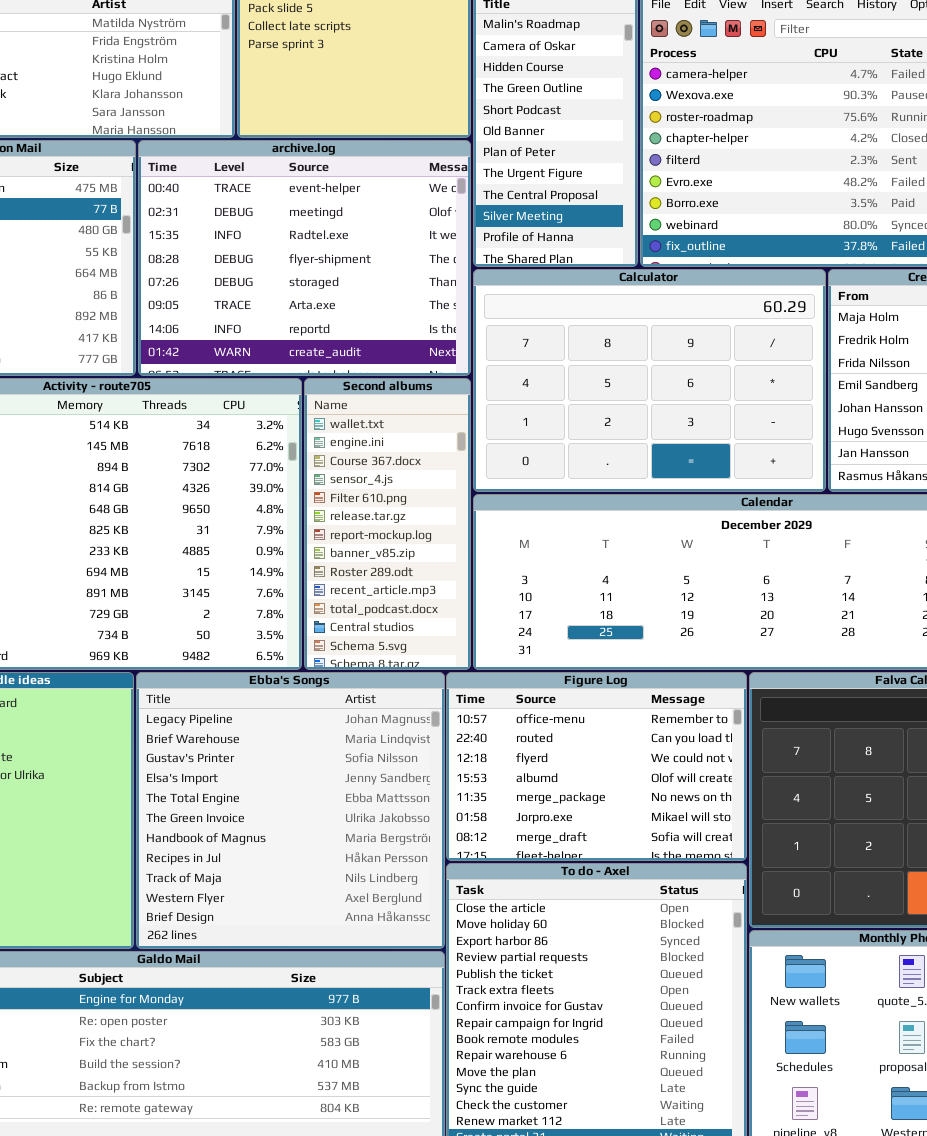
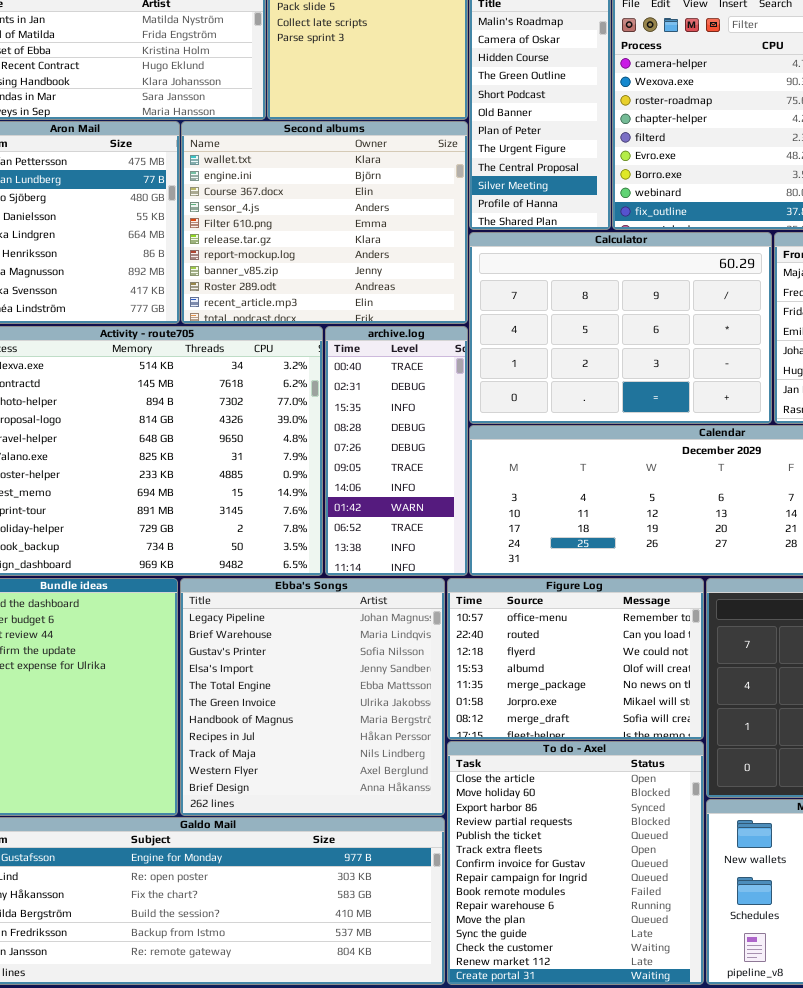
archive.log: [138,140,471,376] -> [325,326,468,576], moved, resized
Second albums: [304,378,471,670] -> [181,121,468,324], moved, resized

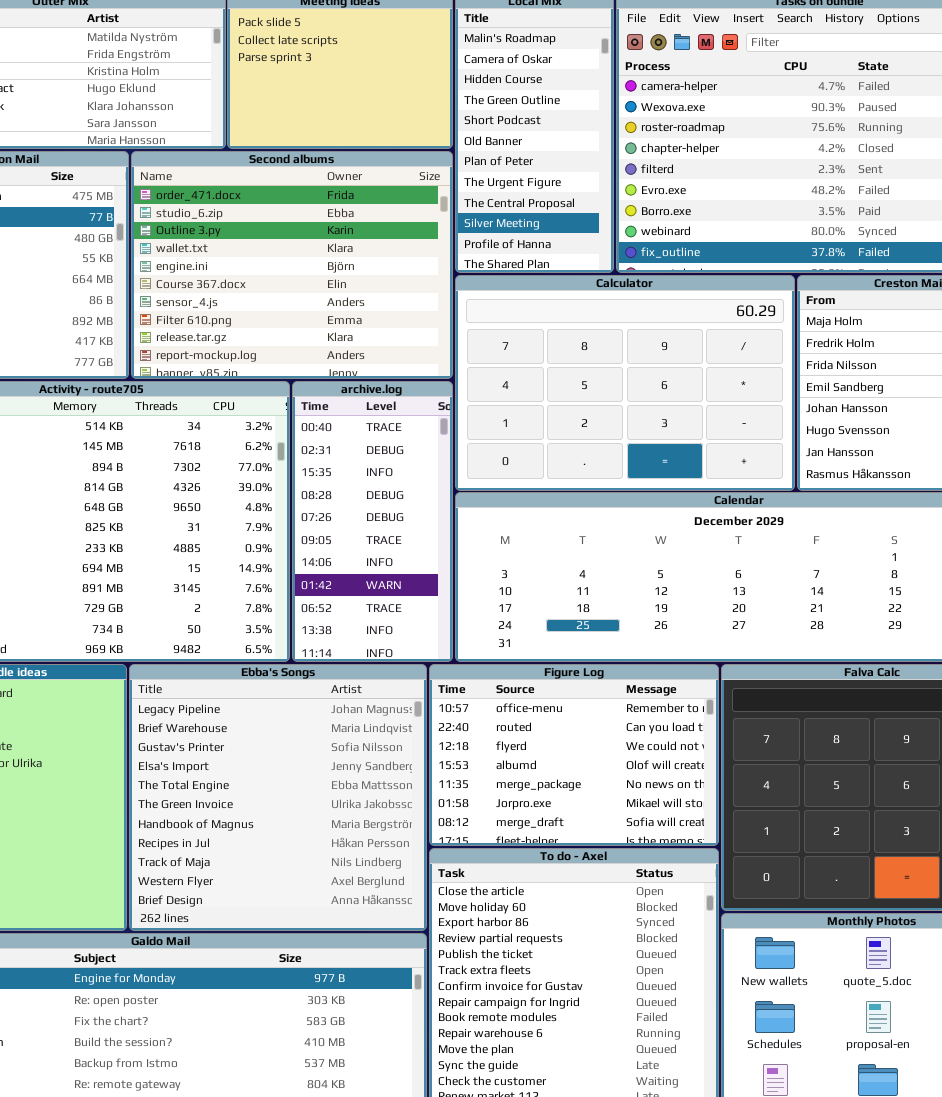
Second albums: [181,121,468,324] -> [131,151,453,379], scrolled up 3 rows

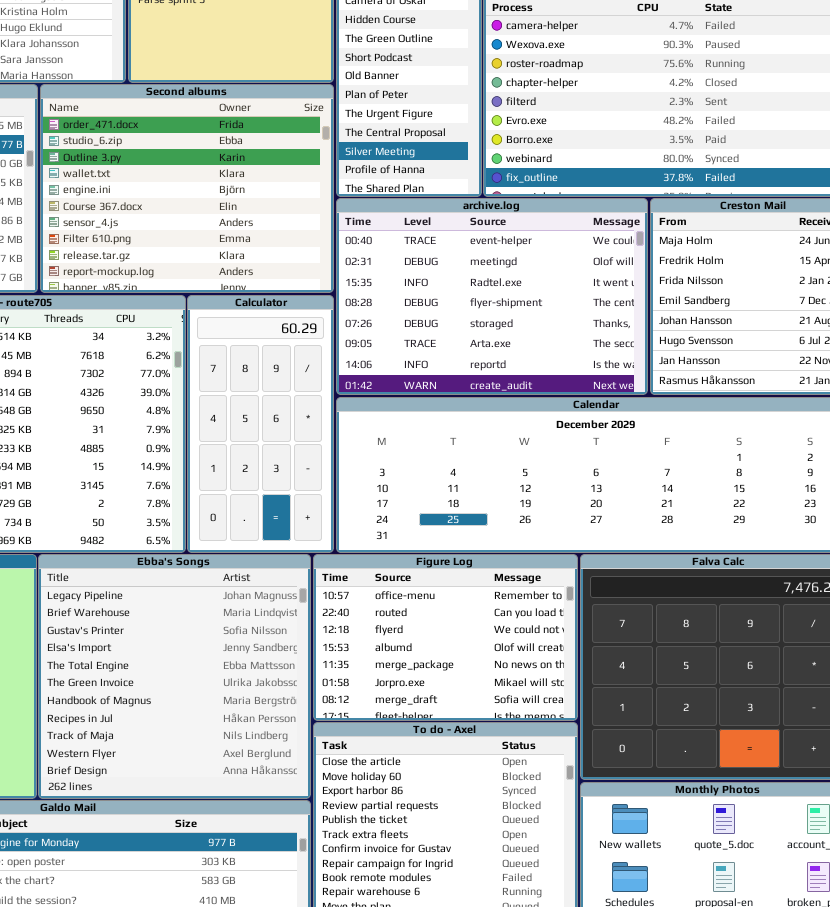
Calculator: [455,275,795,491] -> [187,295,334,553], moved, resized
archive.log: [292,381,453,662] -> [336,198,648,395], moved, resized

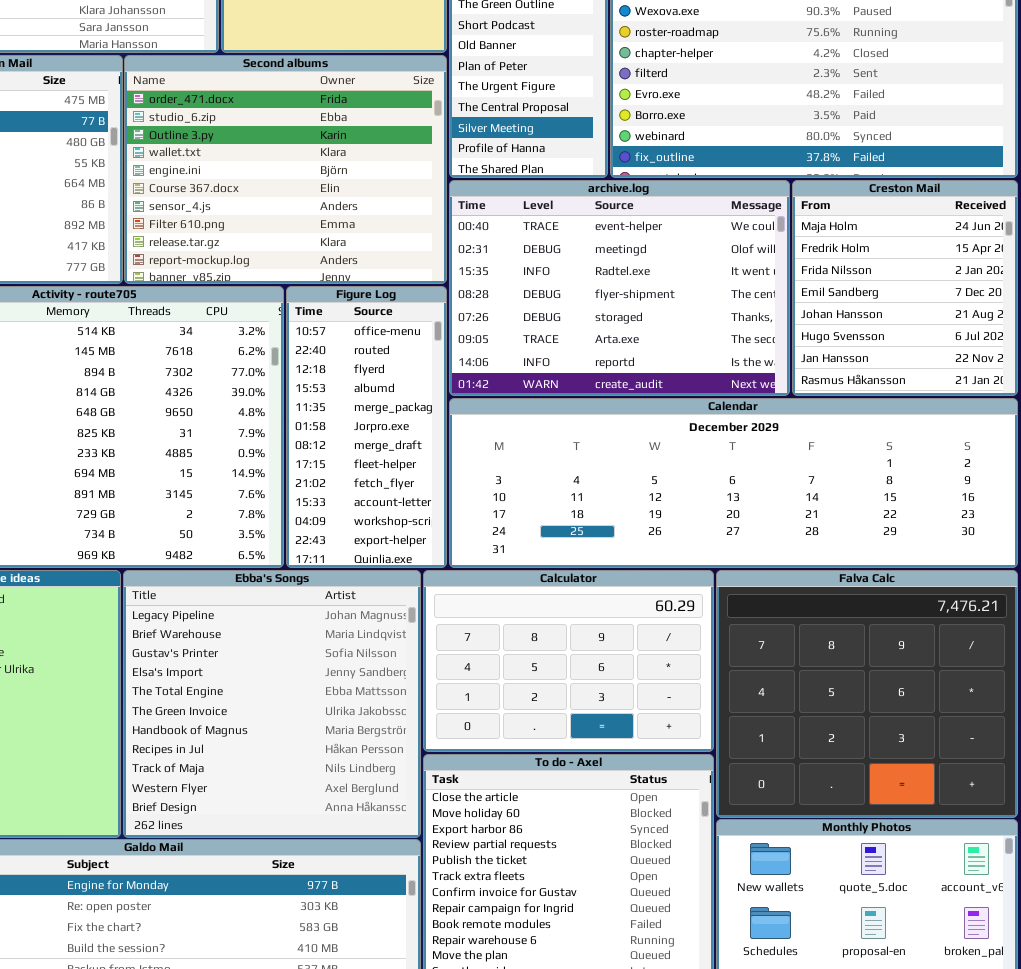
Calculator: [187,295,334,553] -> [423,570,714,752], moved, resized
Figure Log: [313,554,578,721] -> [286,286,447,568], moved, resized

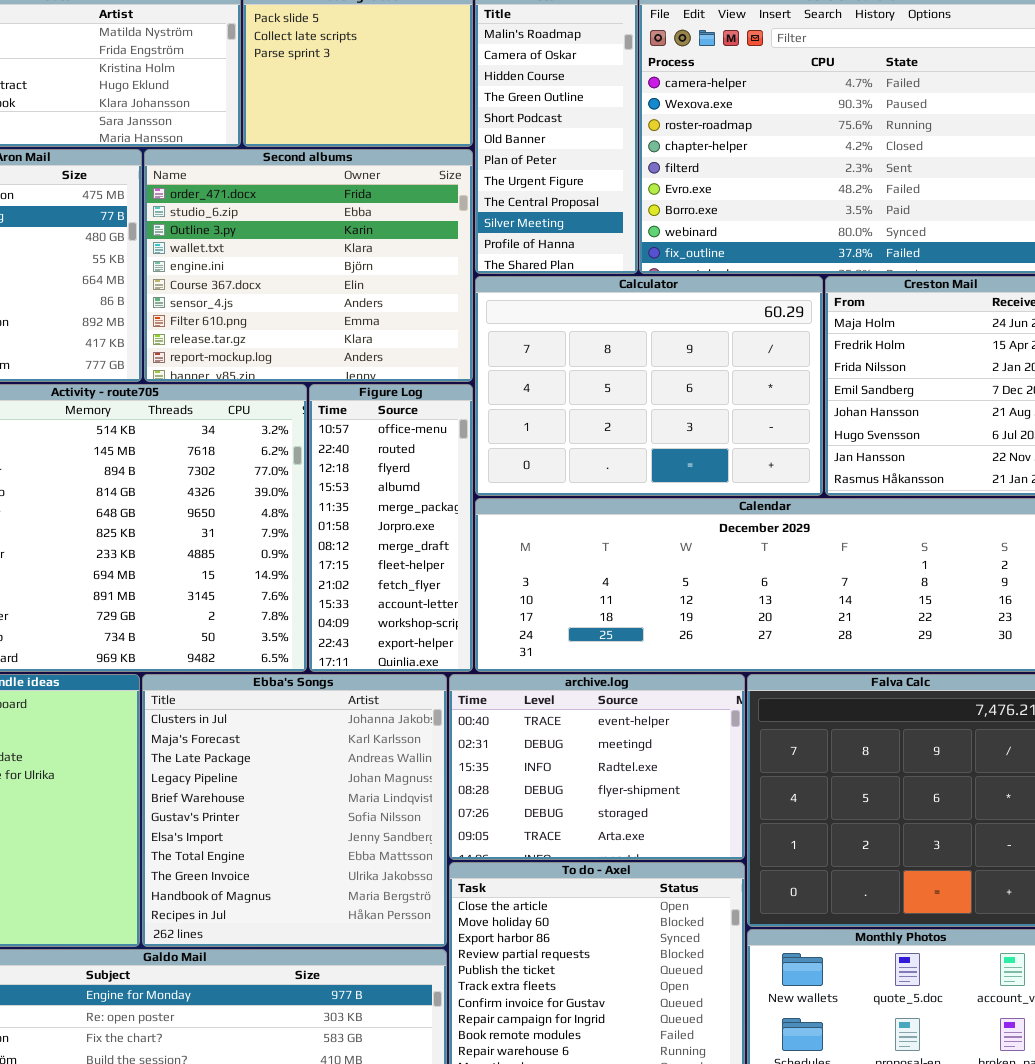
archive.log: [449,180,790,396] -> [449,674,745,860], moved, resized
Ebba's Songs: [123,570,421,838] -> [142,674,447,947], scrolled up 3 rows
Calculator: [423,570,714,752] -> [475,276,823,496], moved, resized

